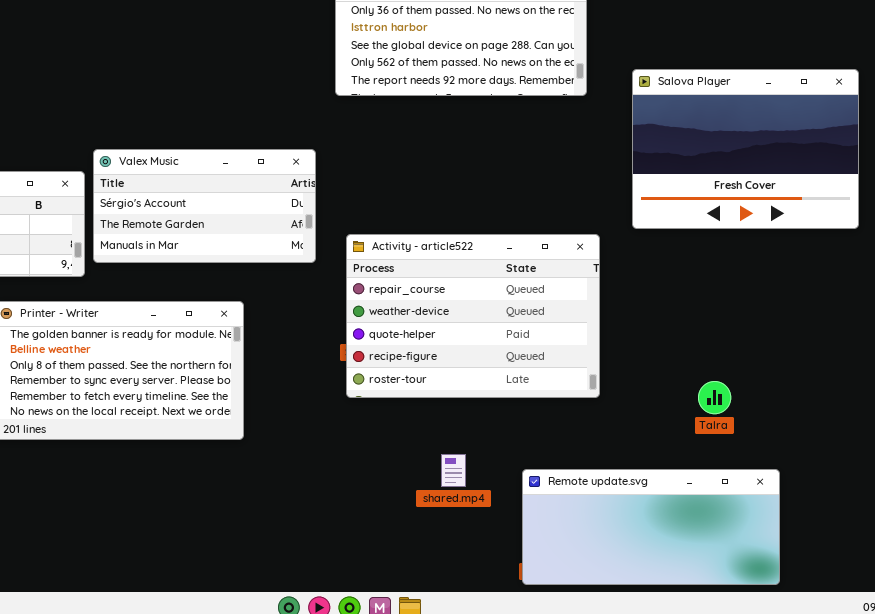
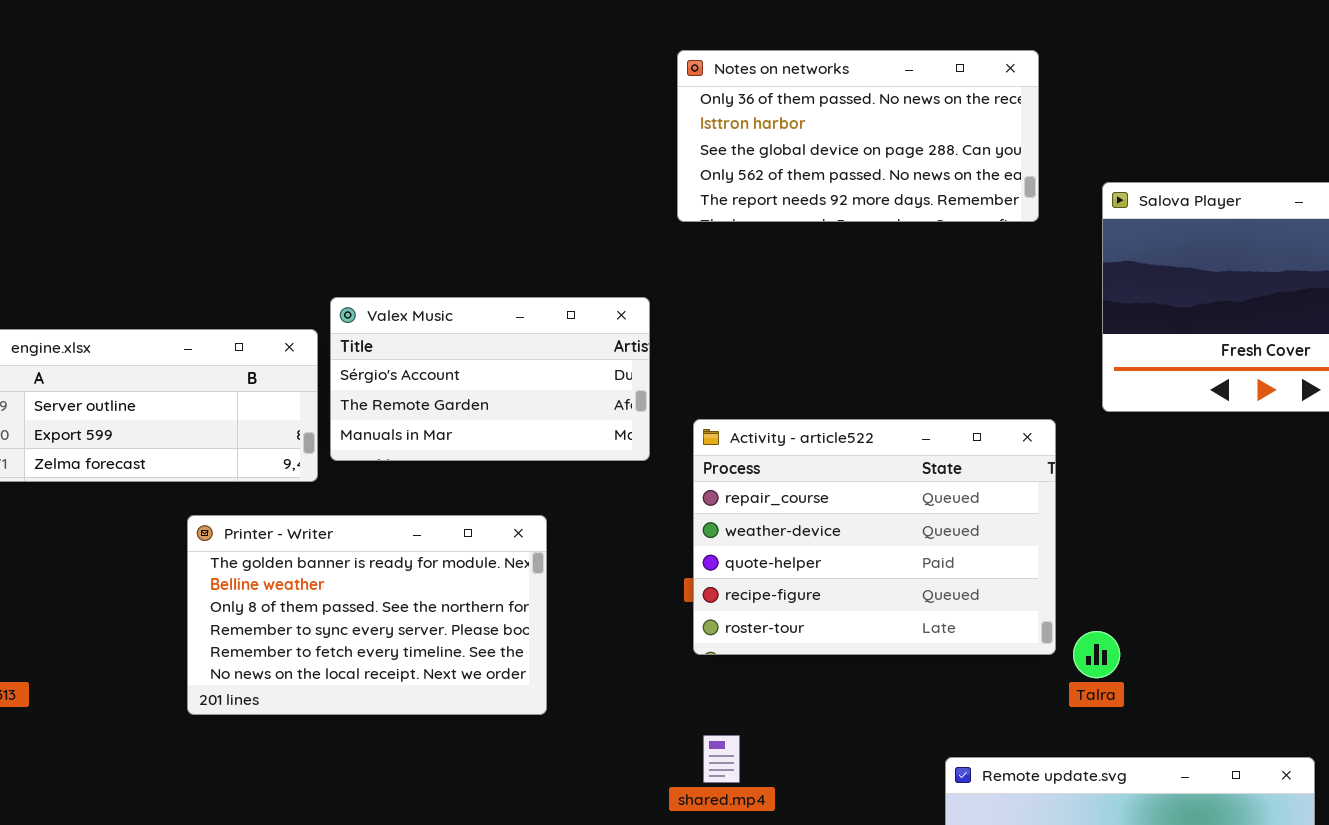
Talra: [698,381,731,414] -> [1073,631,1120,678], moved
shared.mp4: [441,454,466,487] -> [703,735,740,783], moved

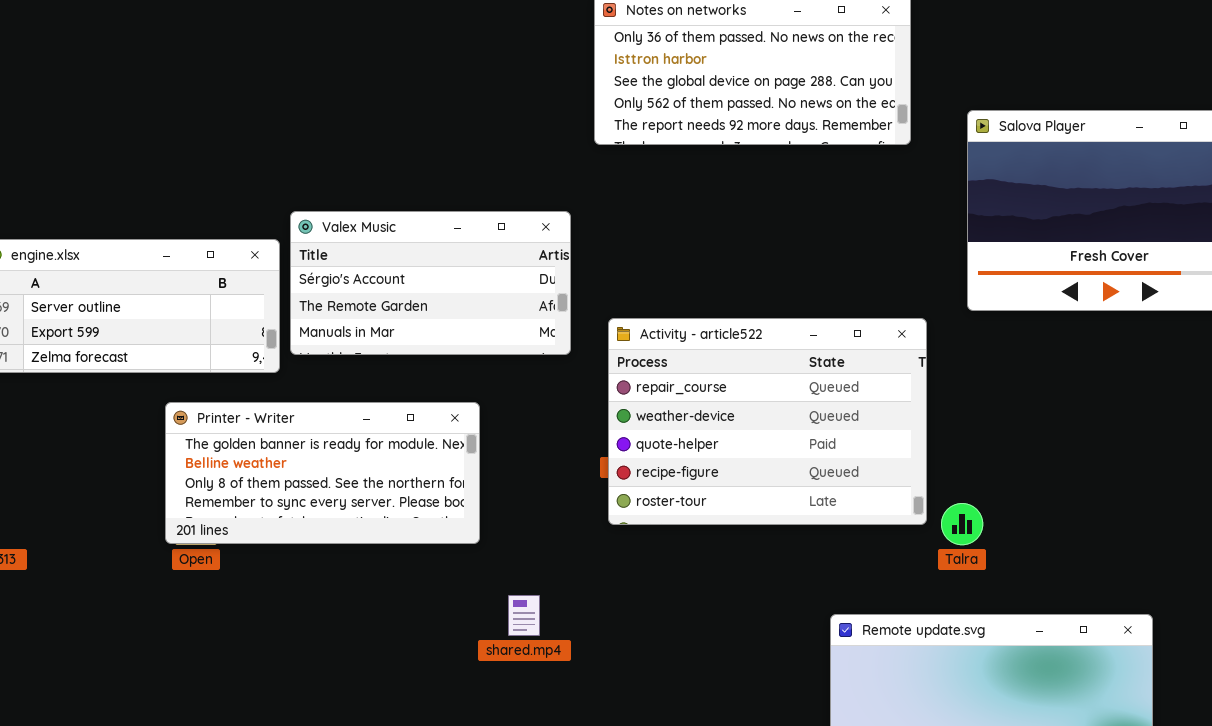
Printer - Writer: [187,515,547,715] -> [165,402,480,544], resized
shared.mp4: [703,735,740,783] -> [508,595,540,636], moved

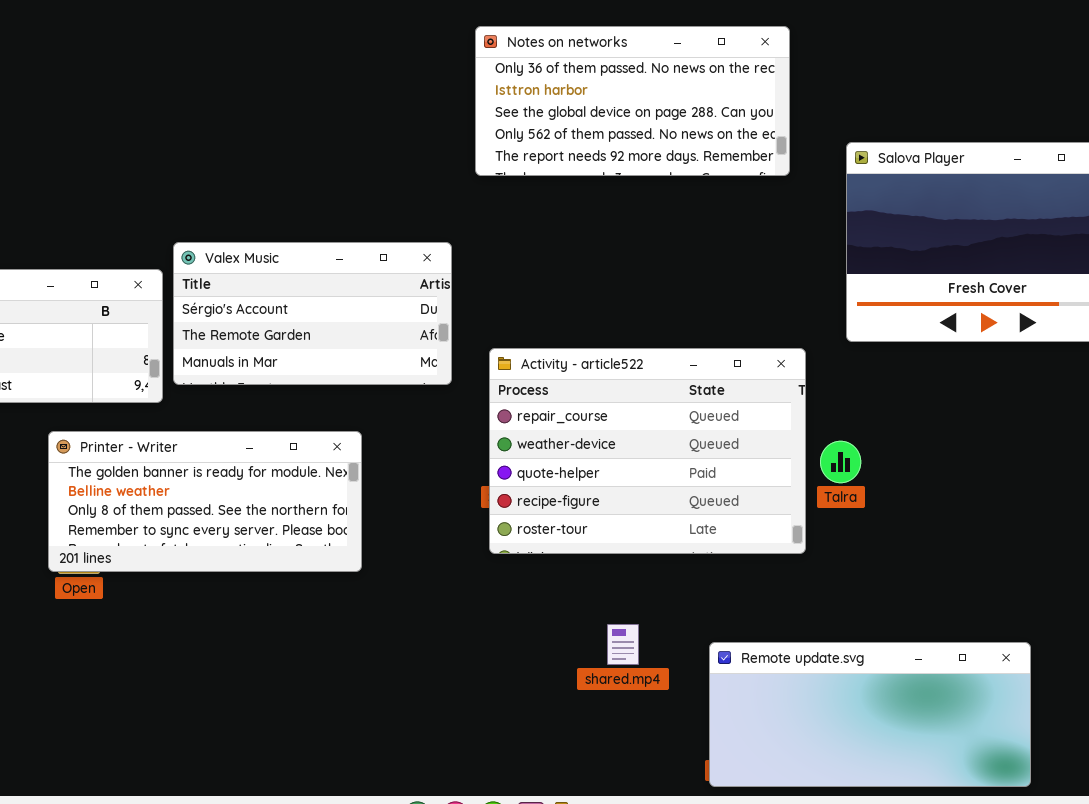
Talra: [941,503,983,545] -> [820,441,861,483], moved
shared.mp4: [508,595,540,636] -> [607,624,639,665], moved

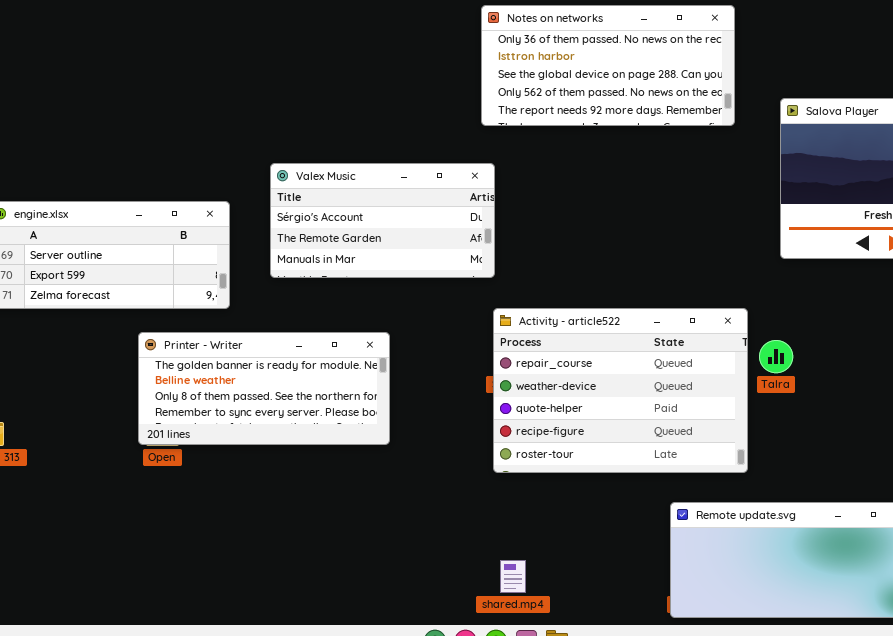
Valex Music: [173,242,452,385] -> [270,163,495,278], moved
Activity - article522: [489,348,806,554] -> [493,308,748,473], moved
shared.mp4: [607,624,639,665] -> [500,560,526,593], moved

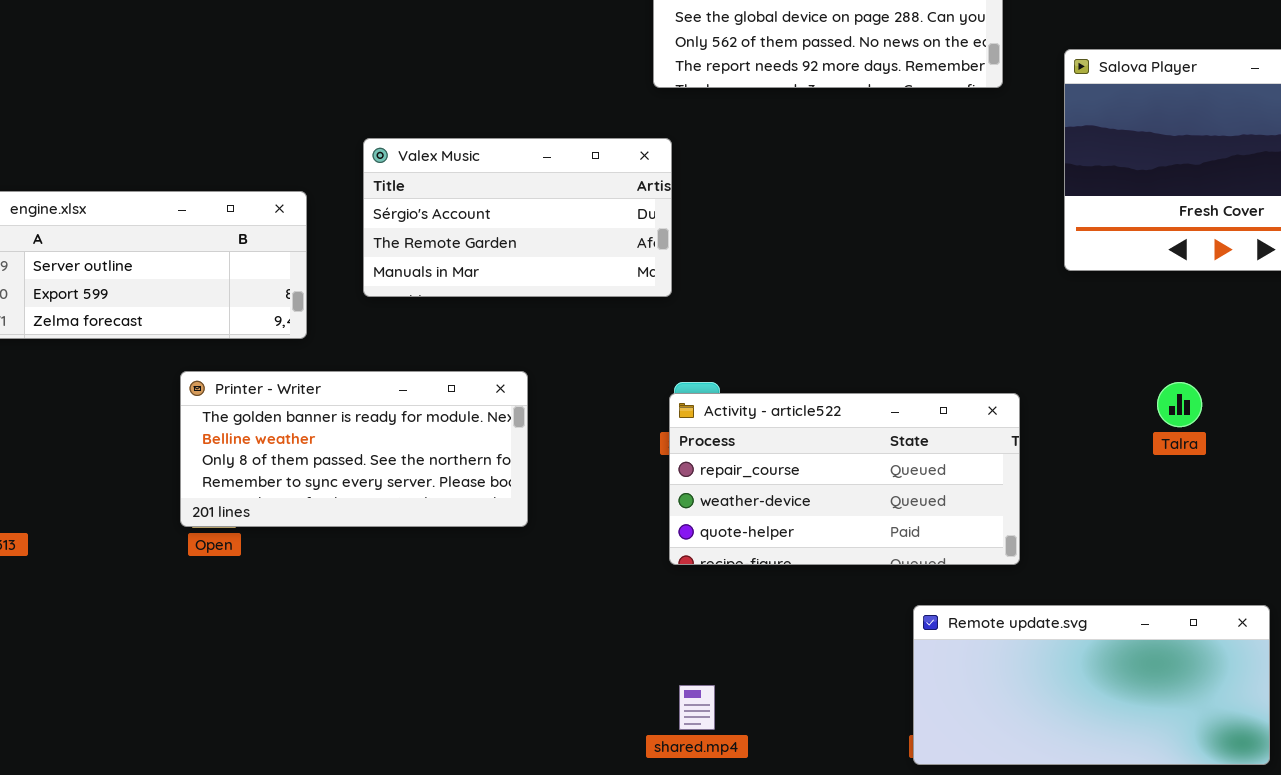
Activity - article522: [493,308,748,473] -> [669,393,1020,565], resized
Talra: [759,340,793,373] -> [1157,382,1202,427], moved

